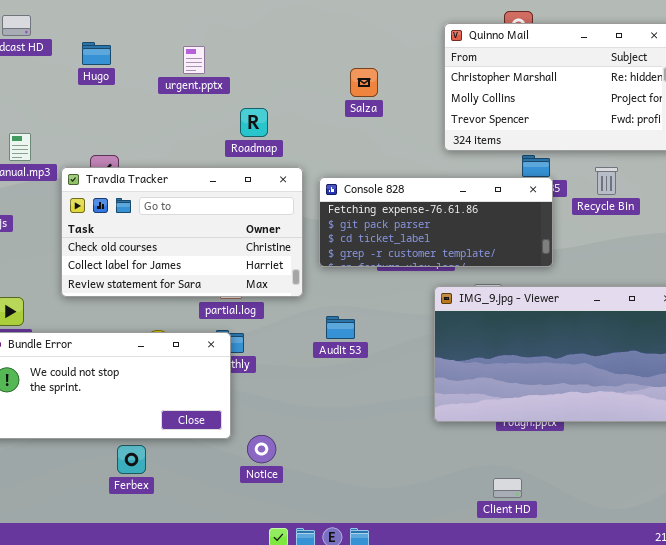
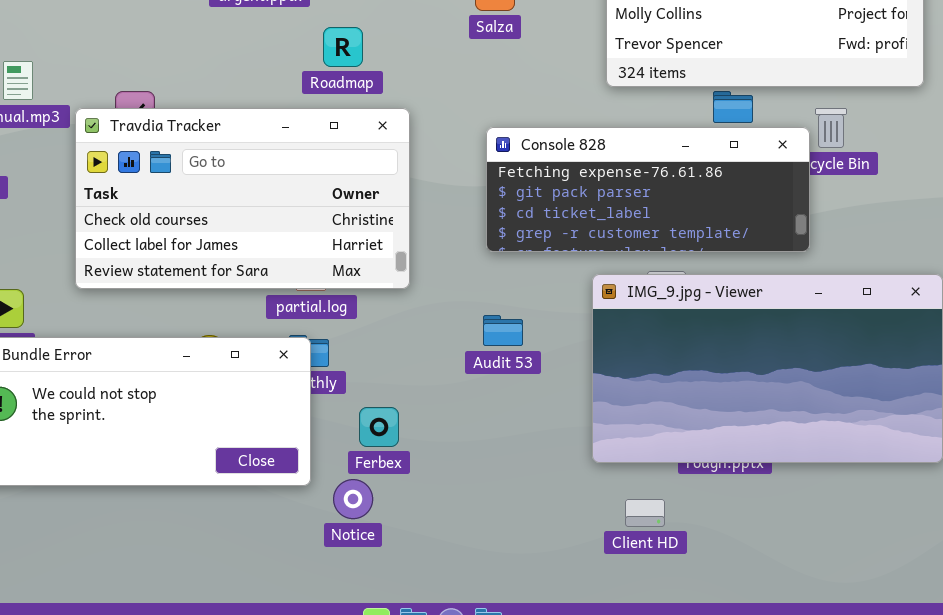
Console 828: [319,177,553,267] -> [486,127,810,252], moved
Audit 53: [326,316,355,339] -> [483,315,523,346], moved
Ferbex: [117,445,146,474] -> [359,407,399,447], moved
Client HD: [493,478,522,498] -> [625,499,665,527], moved

